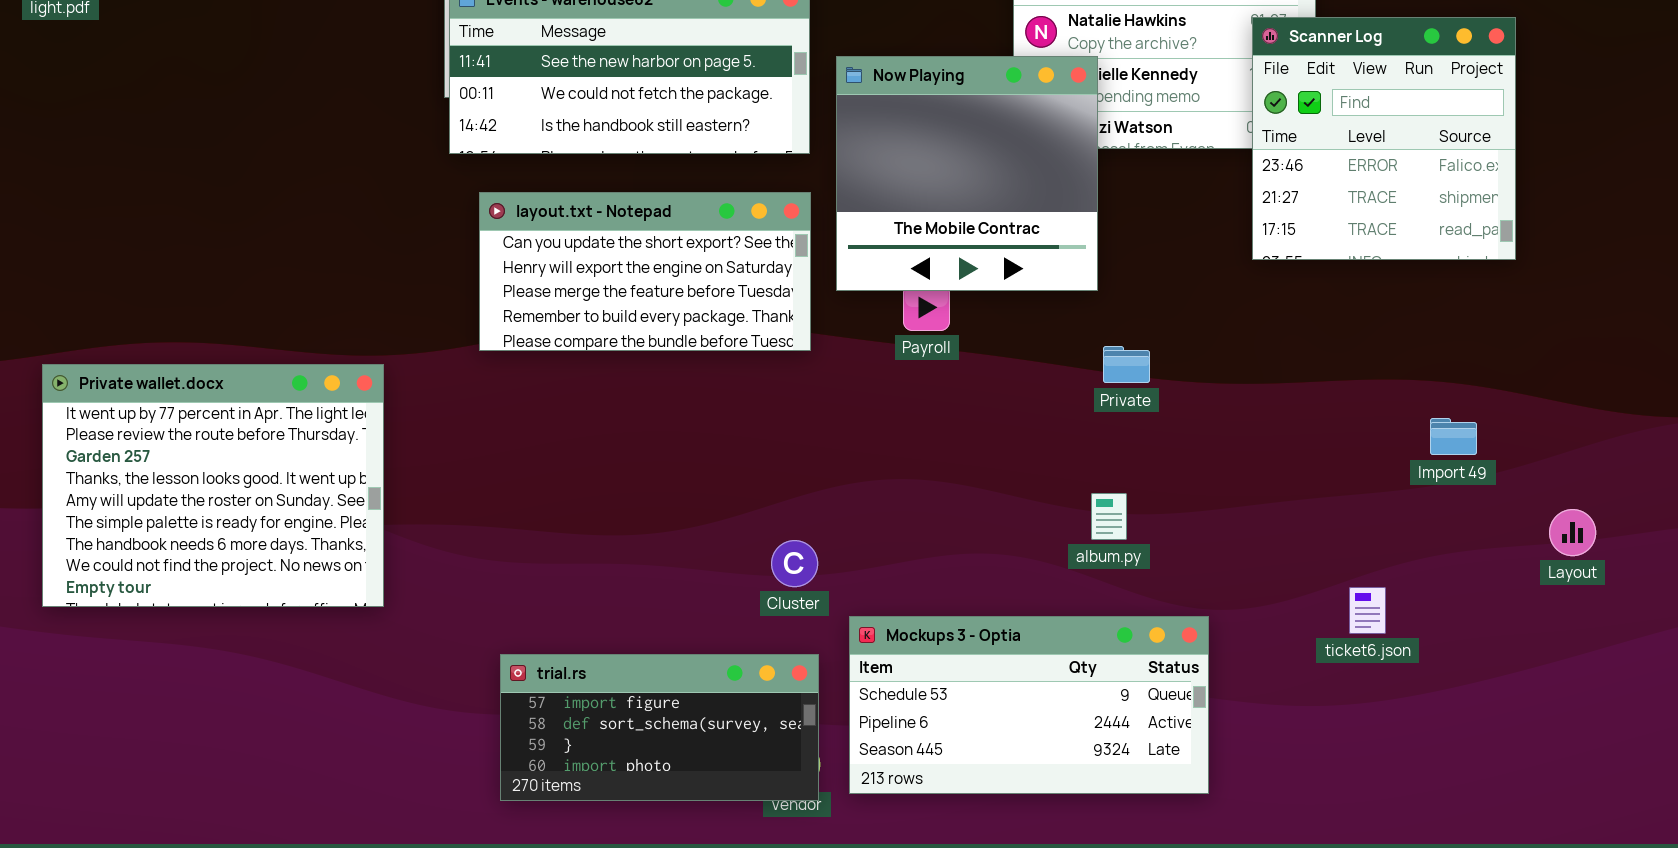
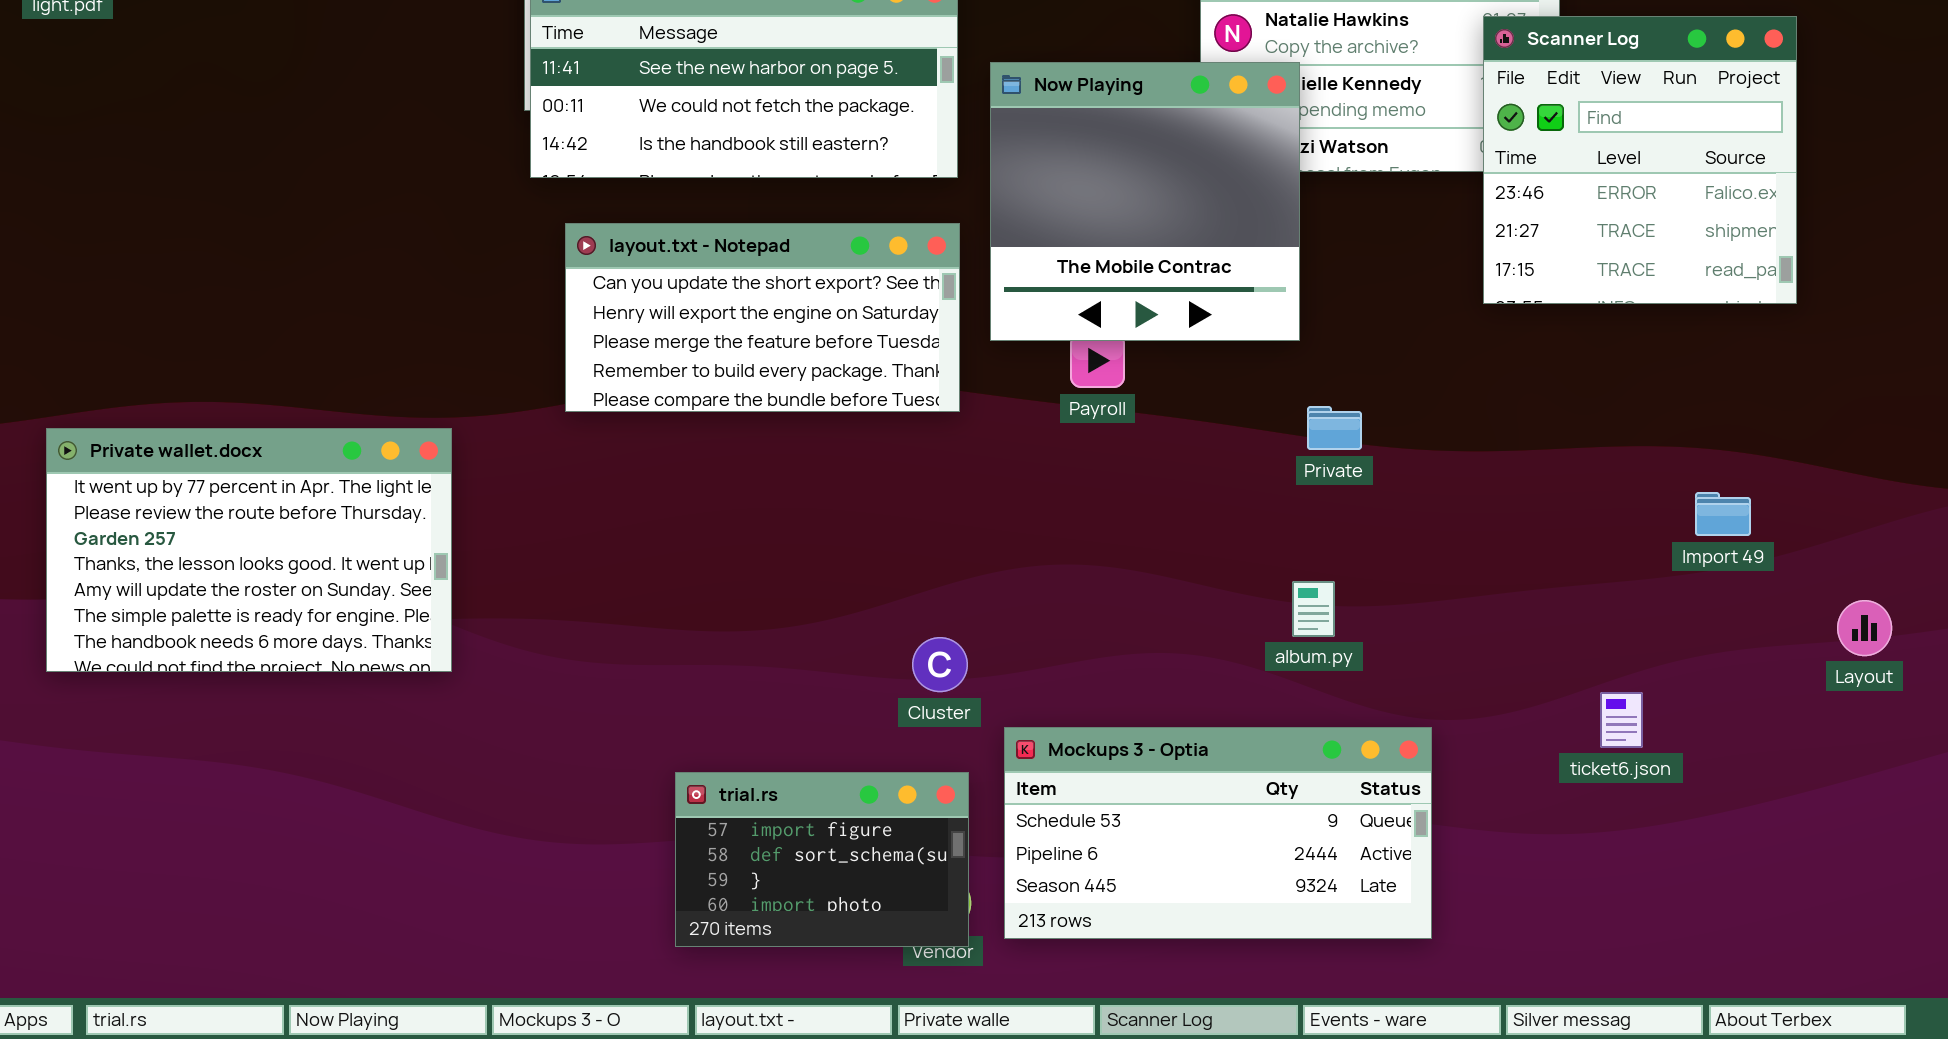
Private wallet.docx: [42,364,384,607] -> [46,428,452,672], resized
trial.rs: [500,654,819,801] -> [675,772,969,947], resized

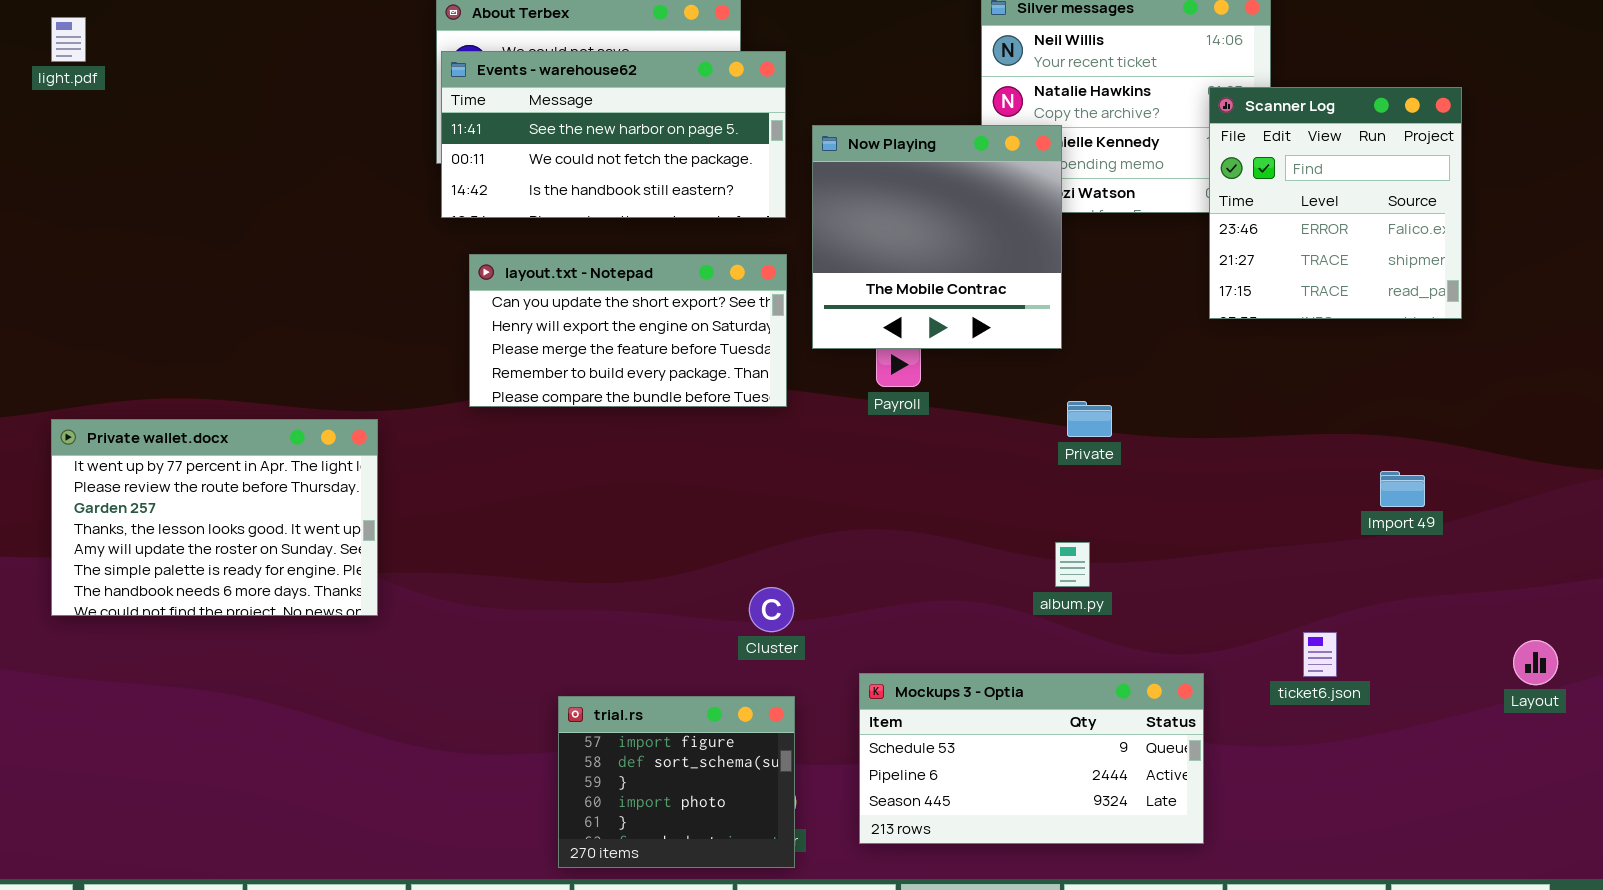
Layout: [1837,600,1892,656] -> [1513,640,1558,685], moved
Mockups 3 - Optia: [1004,727,1432,939] -> [859,673,1204,844], moved
trial.rs: [675,772,969,947] -> [558,696,795,868], resized

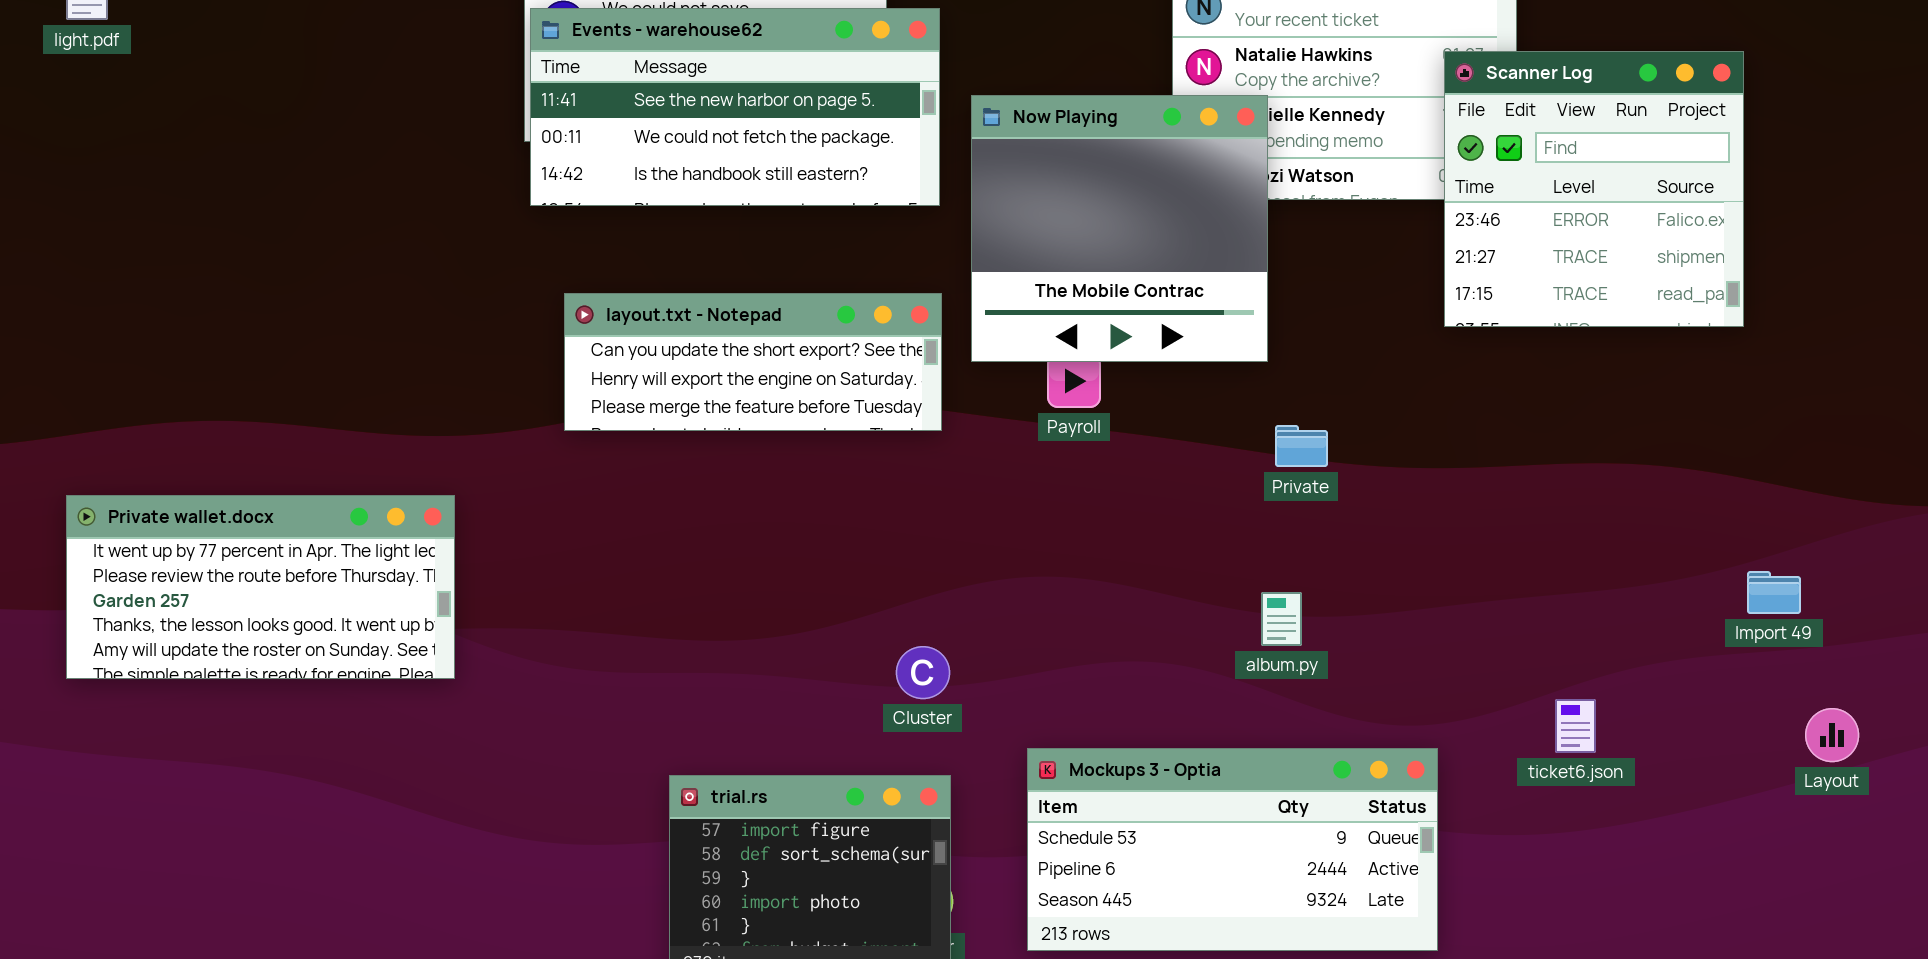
layout.txt - Notepad: [469,254,787,407] -> [564,293,942,431], resized
Private wallet.docx: [51,419,378,616] -> [66,495,455,679], resized
Import 49: [1380,471,1425,507] -> [1747,571,1801,614], moved

